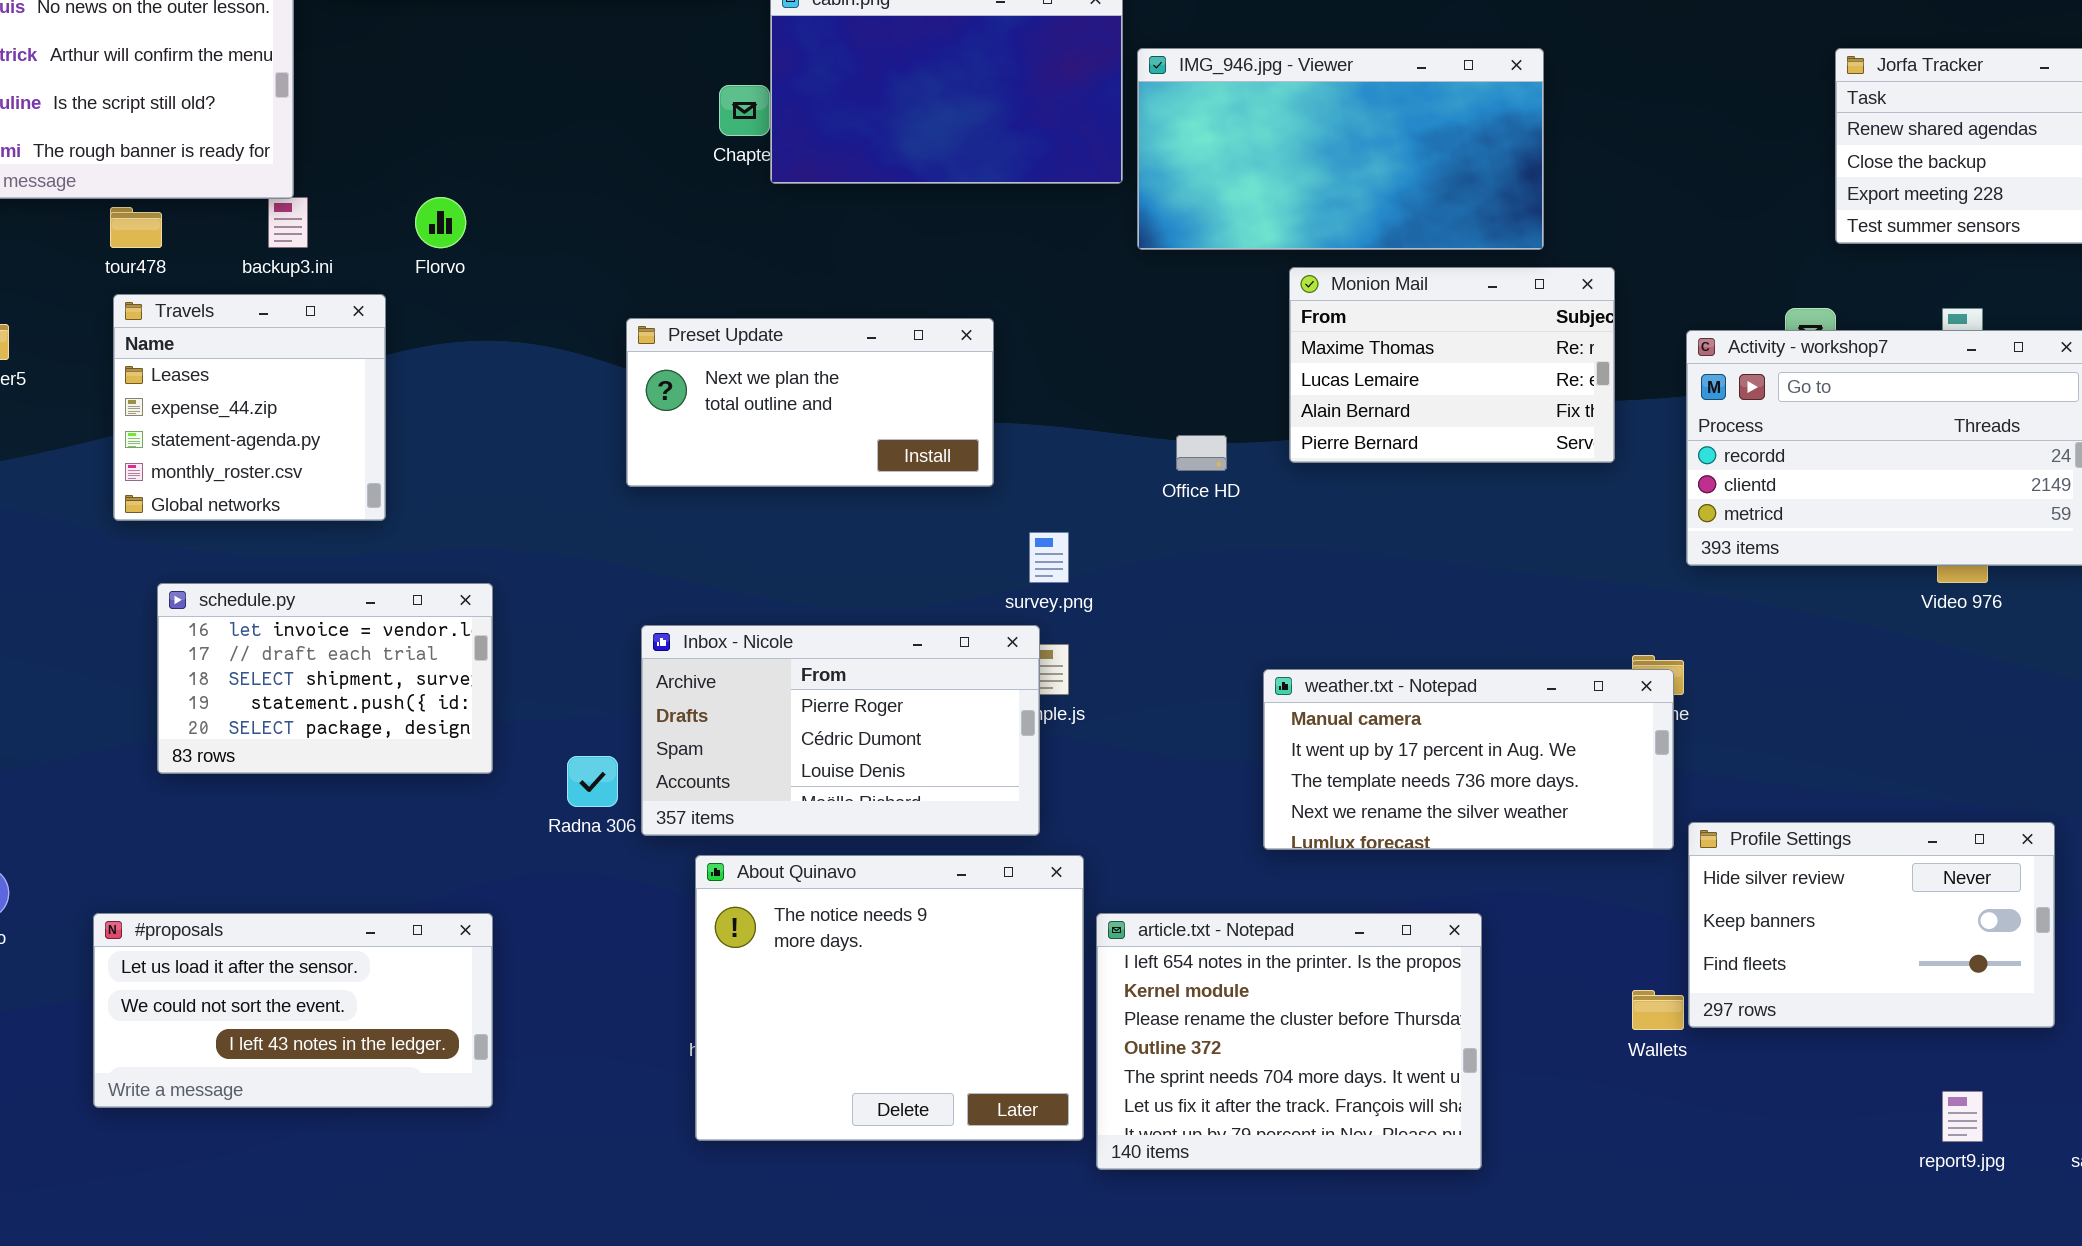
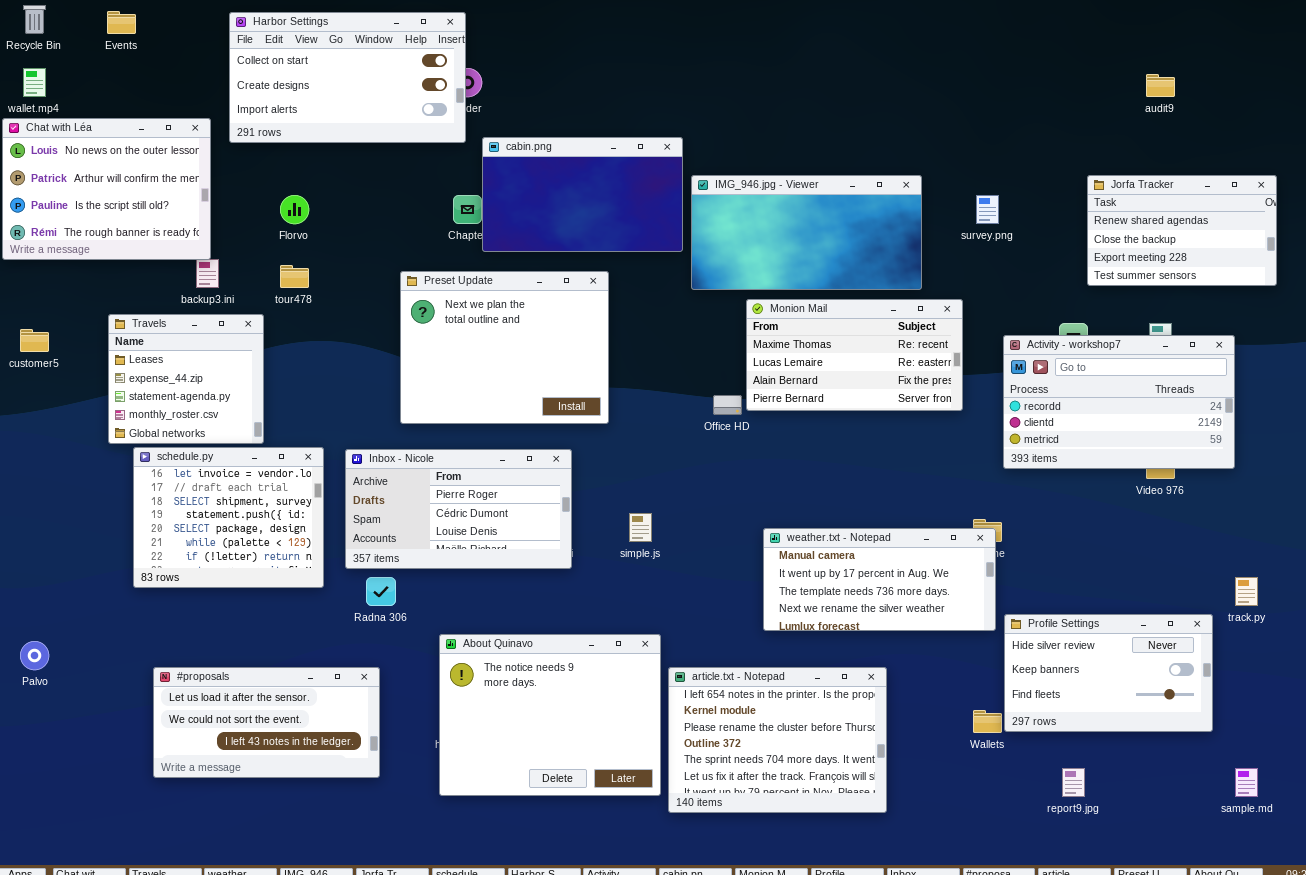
Florvo: [415,197,466,248] -> [280,195,309,224], moved
tour478: [110,207,162,248] -> [280,265,309,288], moved
Monion Mail: [1289,267,1615,463] -> [746,299,963,411], resized
Preset Update: [626,318,994,487] -> [400,271,609,424], resized
survey.png: [1029,532,1069,583] -> [976,195,999,224], moved
schedule.py: [157,583,493,774] -> [133,447,324,588], resized
Inbox - Nicole: [641,625,1040,836] -> [345,449,572,569], moved
#proposals: [93,913,493,1108] -> [153,667,380,778], moved
report9.jpg: [1942,1091,1983,1142] -> [1062,768,1085,797], moved

